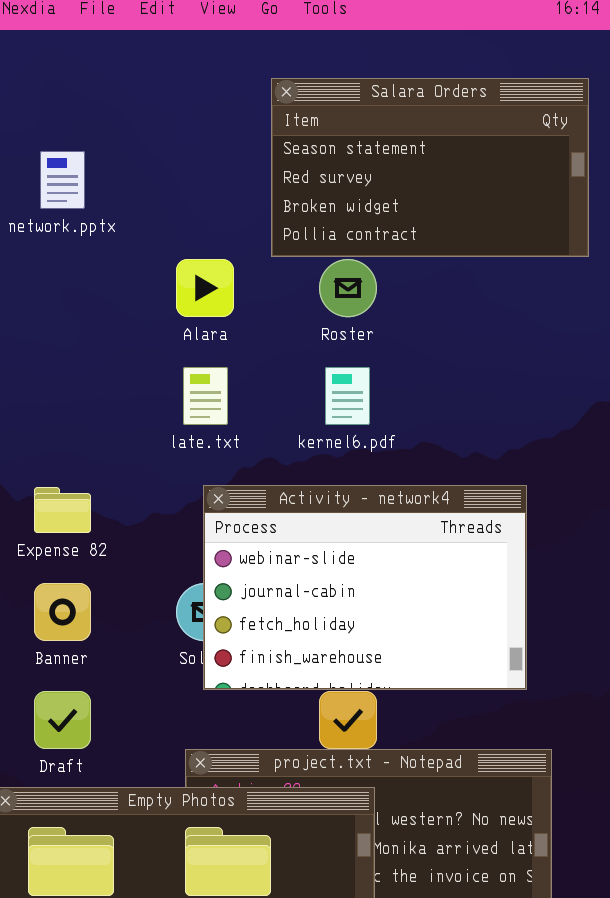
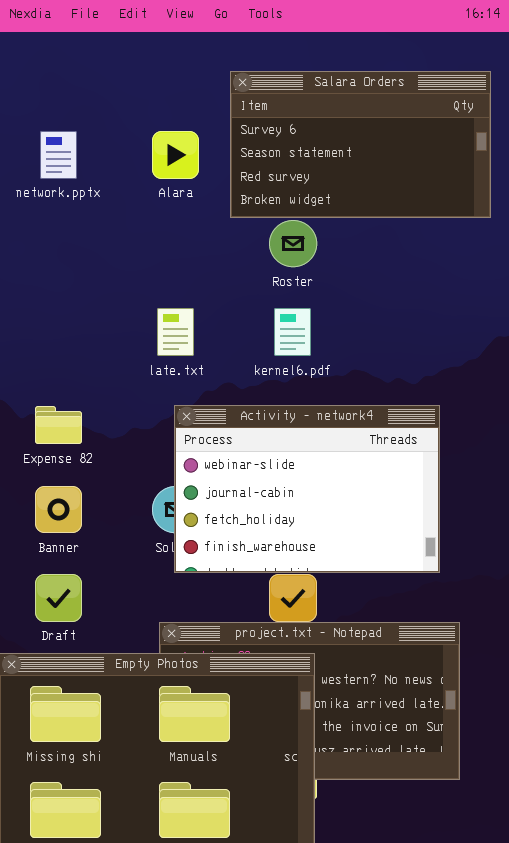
Salara Orders: [271,78,589,257] -> [230,71,491,218], scrolled up 1 row
Alara: [176,259,234,317] -> [152,131,199,179], moved

